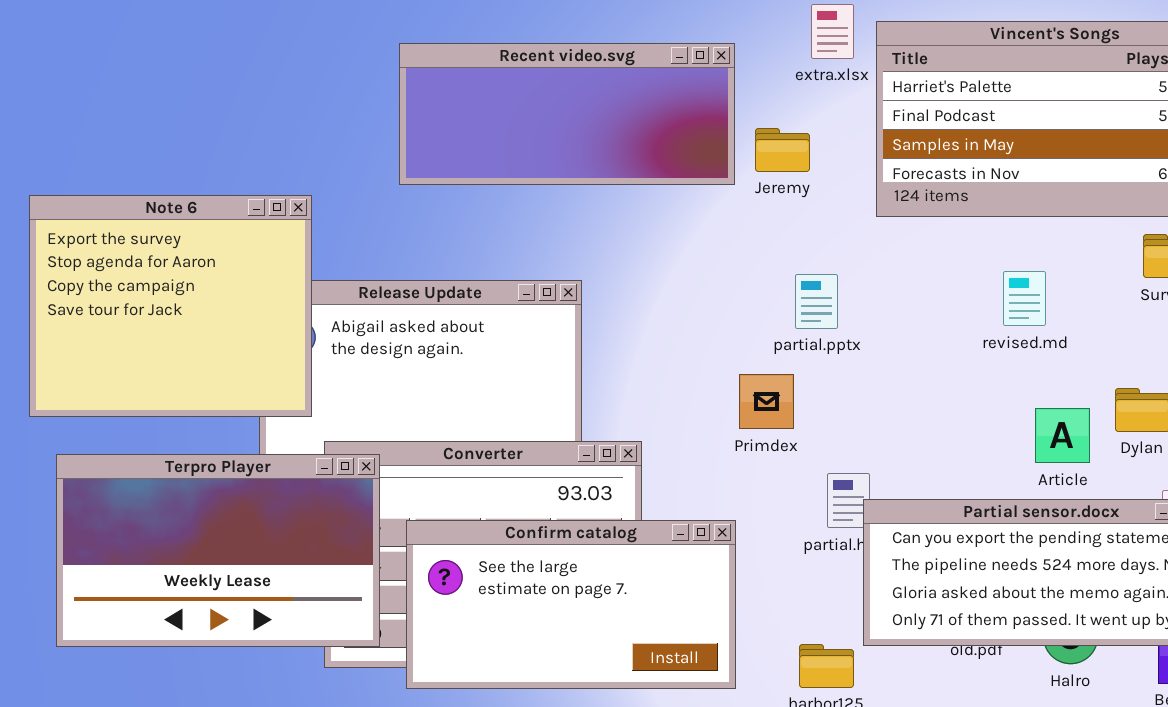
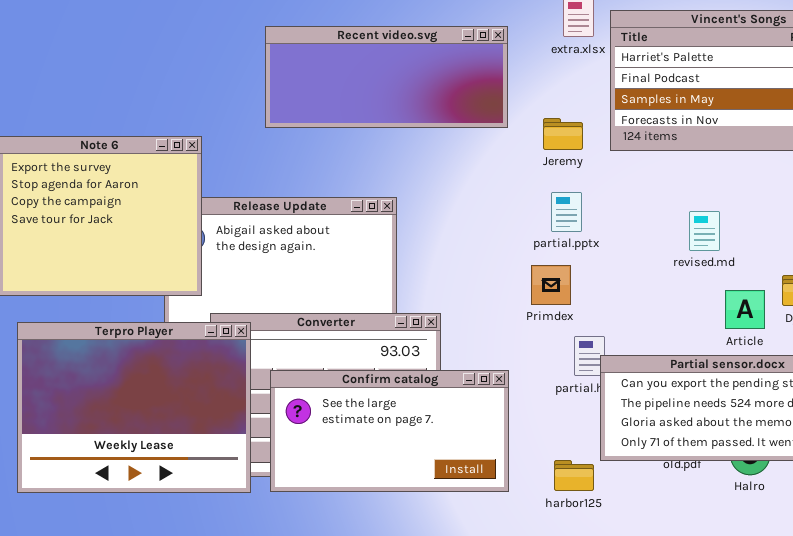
Jeremy: [755,128,810,172] -> [543,118,583,150], moved
revised.md: [1003,271,1046,326] -> [689,211,720,251], moved
Primdex: [739,374,794,429] -> [531,265,571,305], moved
Terpro Player: [56,454,380,647] -> [17,322,251,493], resized

